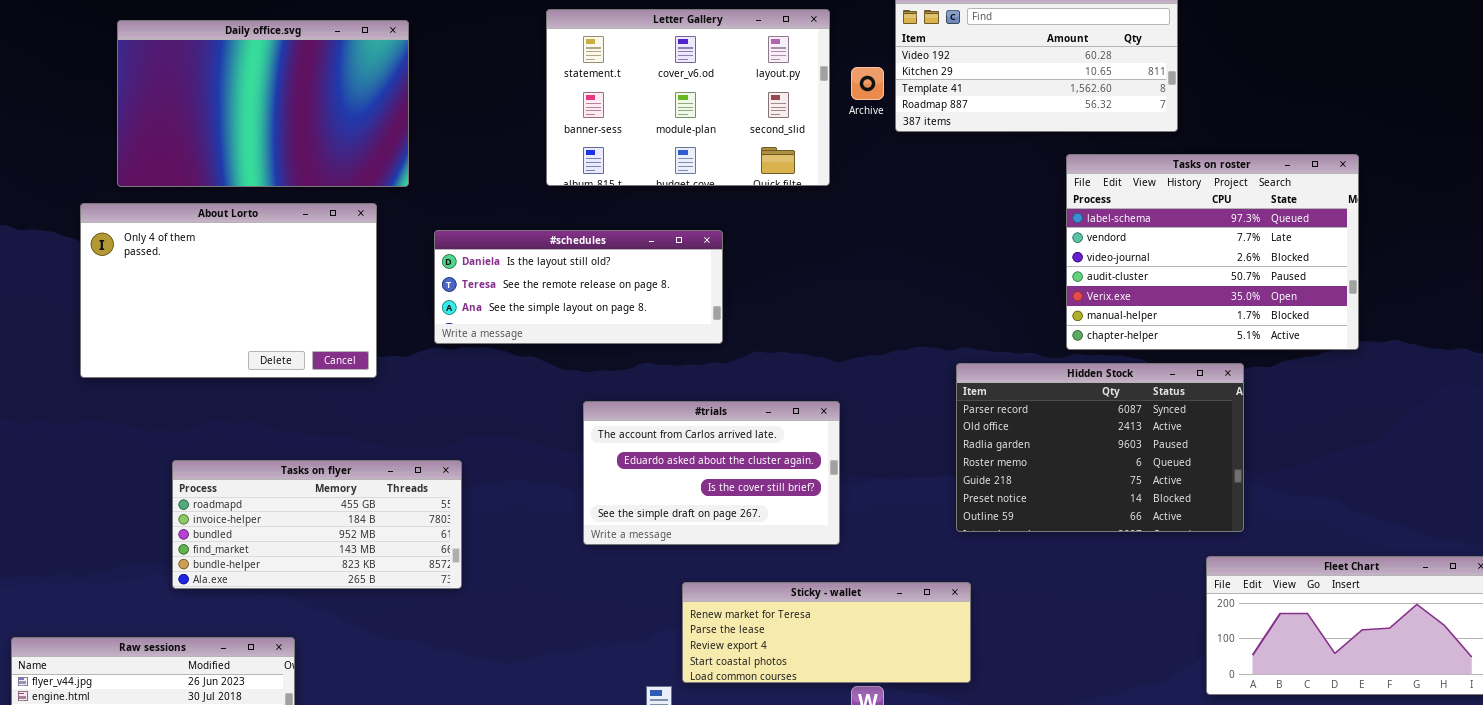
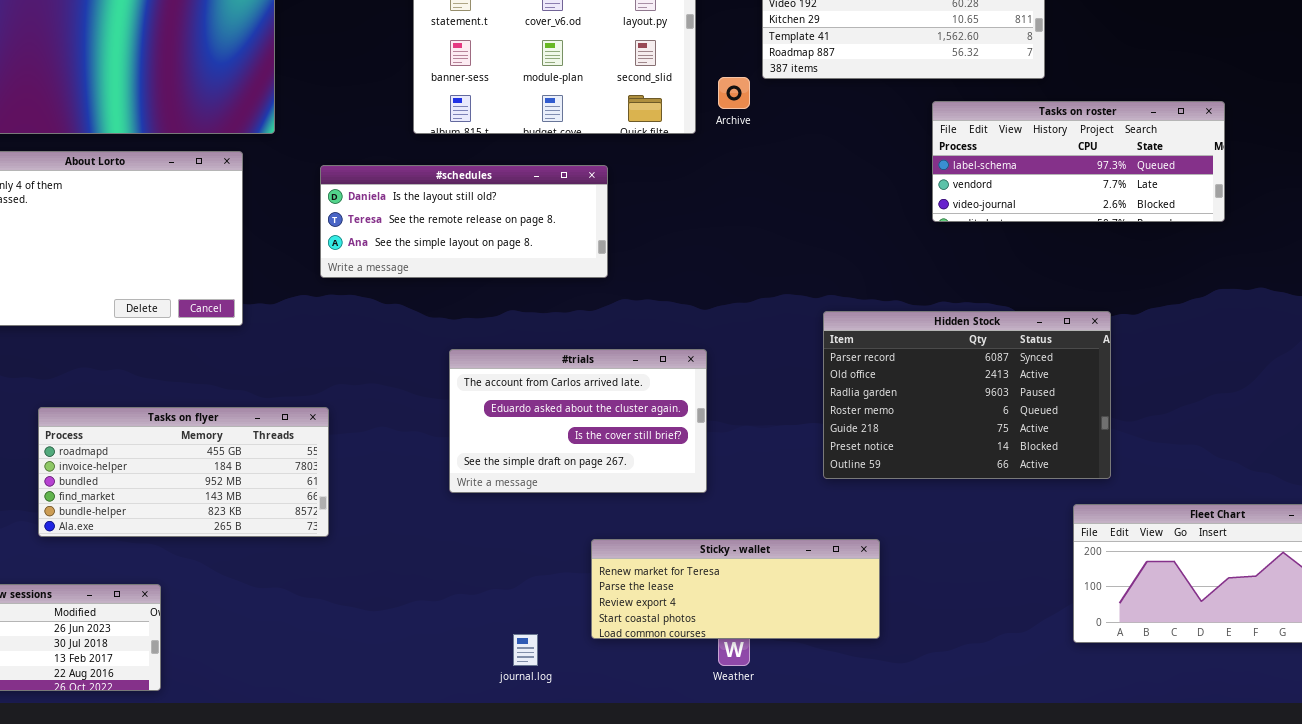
Archive: [851,67,884,100] -> [718,77,750,109], moved
Tasks on roster: [1066,154,1359,350] -> [932,101,1225,222], resized
#schedules: [434,230,723,344] -> [320,165,608,278], moved
Sticky - wallet: [682,582,971,683] -> [591,539,880,639], moved

